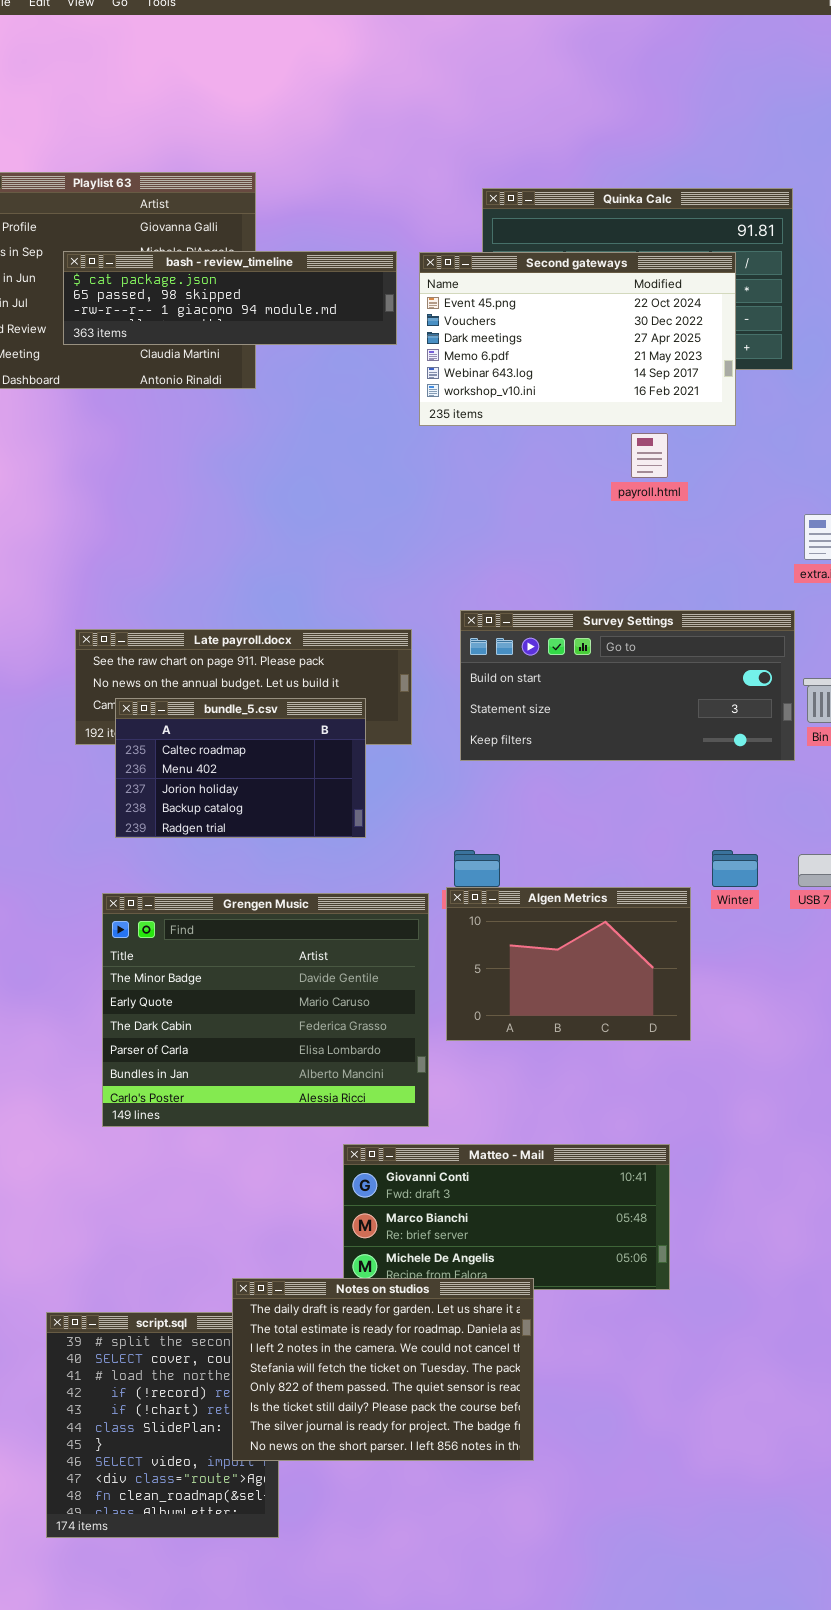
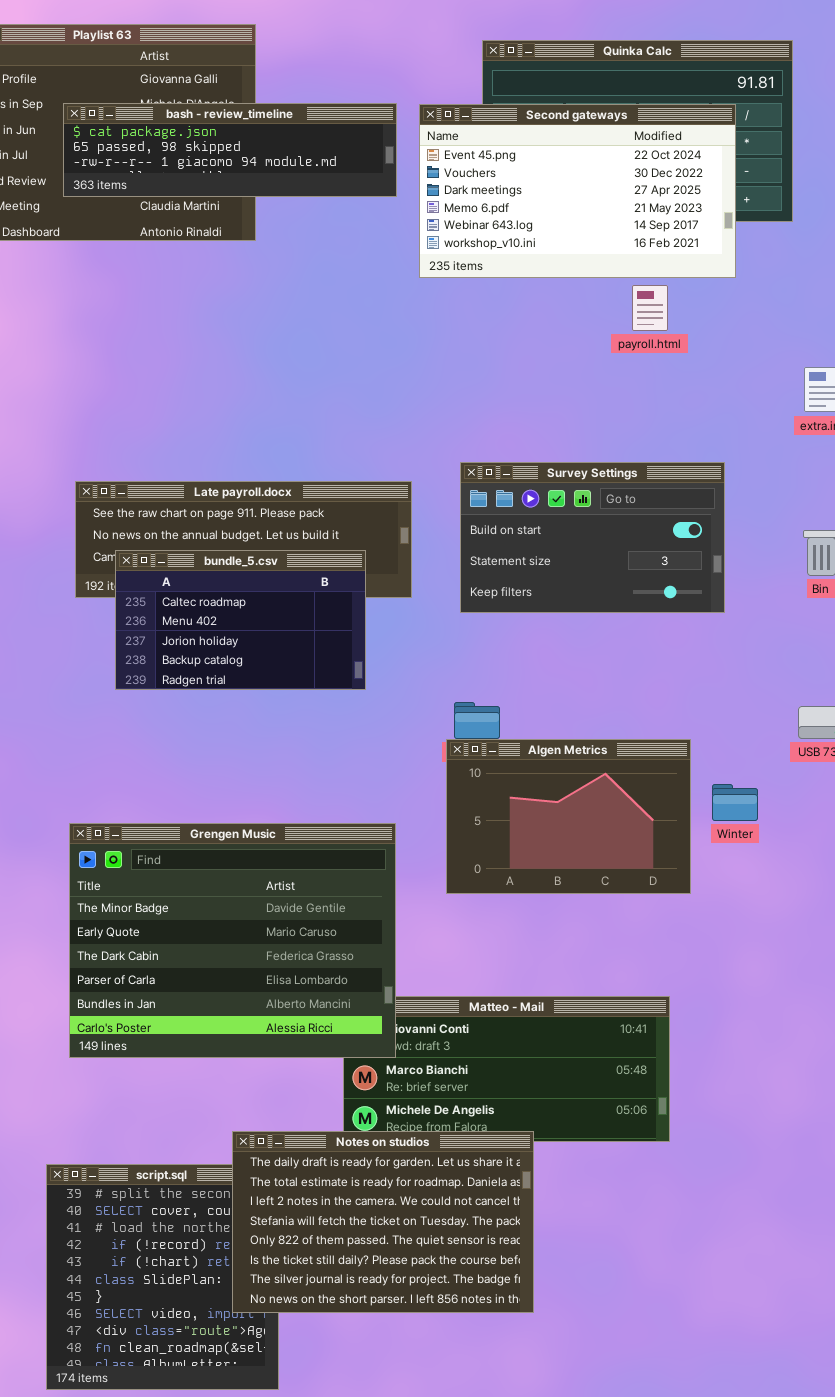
Survey Settings: [460,610,795,761] -> [460,462,725,613], resized
Winter: [712,850,758,887] -> [712,784,758,821], moved
Grengen Music: [102,893,429,1127] -> [69,823,396,1058], moved

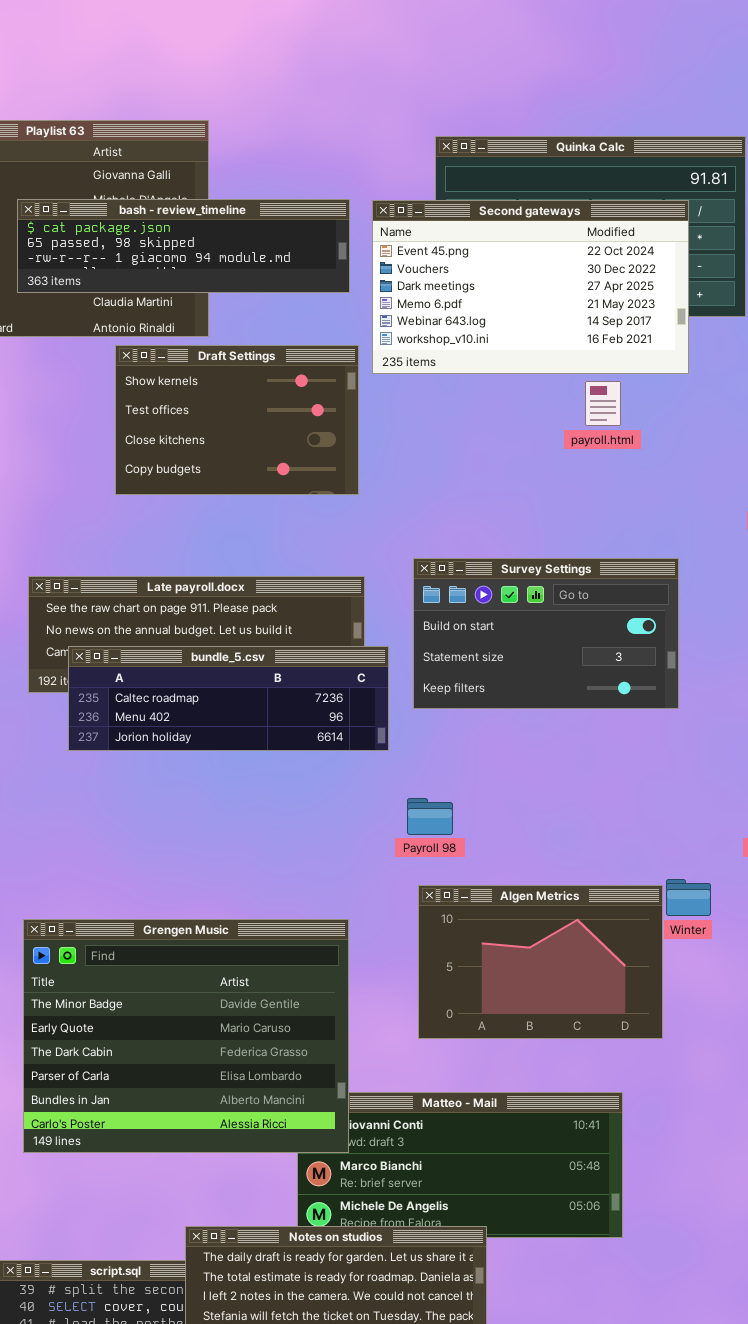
Draft Settings: none -> [115,345,359,495], opened
bundle_5.csv: [115,550,366,690] -> [68,646,389,751], resized
Algen Metrics: [446,739,691,894] -> [418,885,663,1039], moved

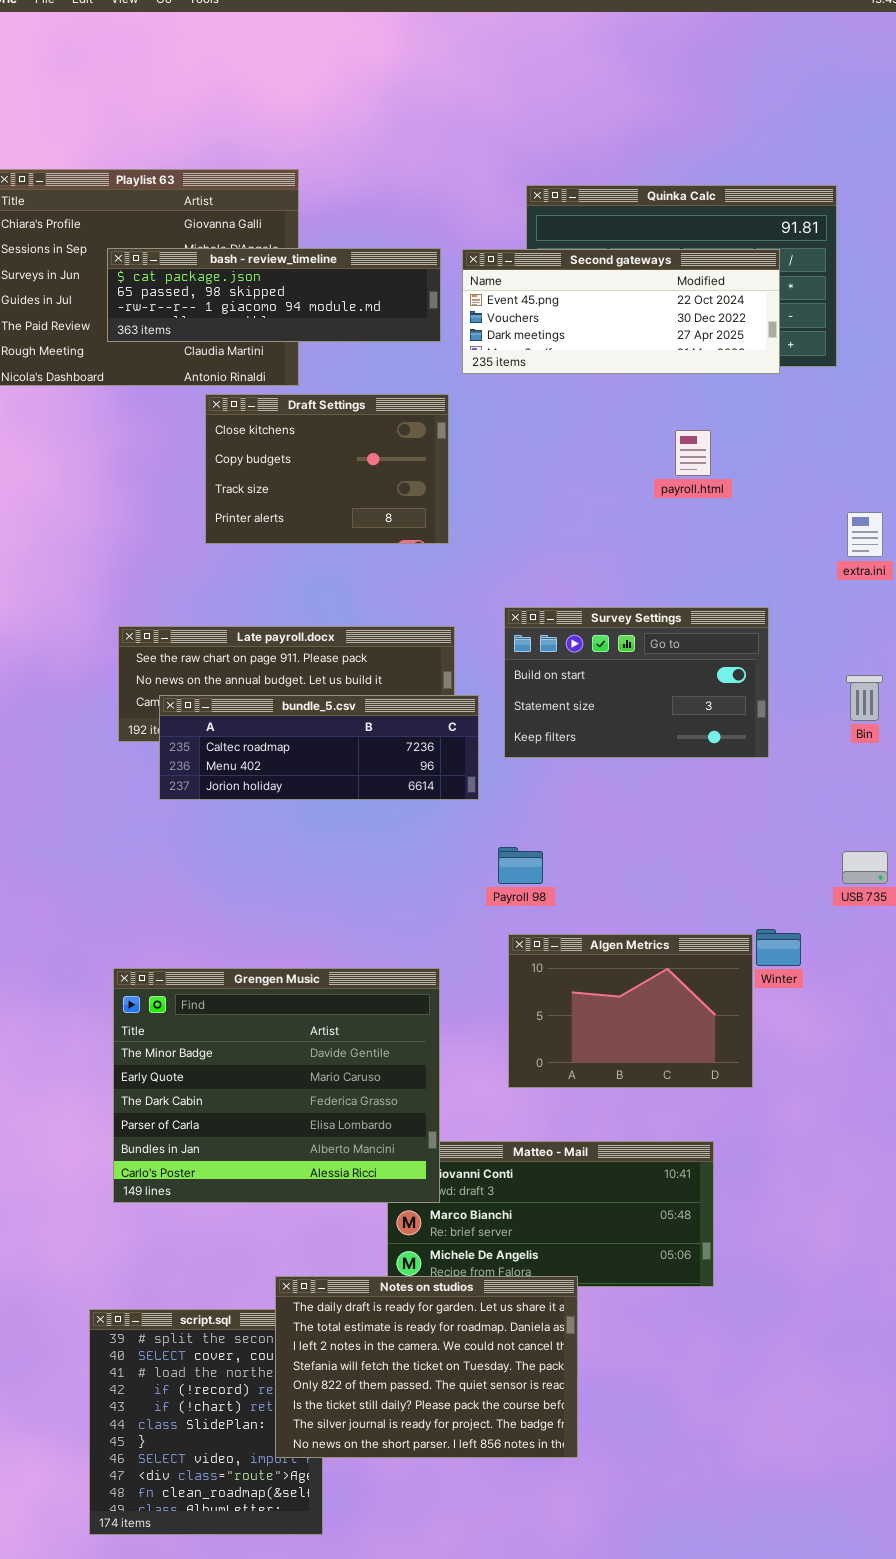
Second gateways: [372,200,689,374] -> [462,249,780,374], resized
Draft Settings: [115,345,359,495] -> [205,394,449,544], scrolled down 2 rows

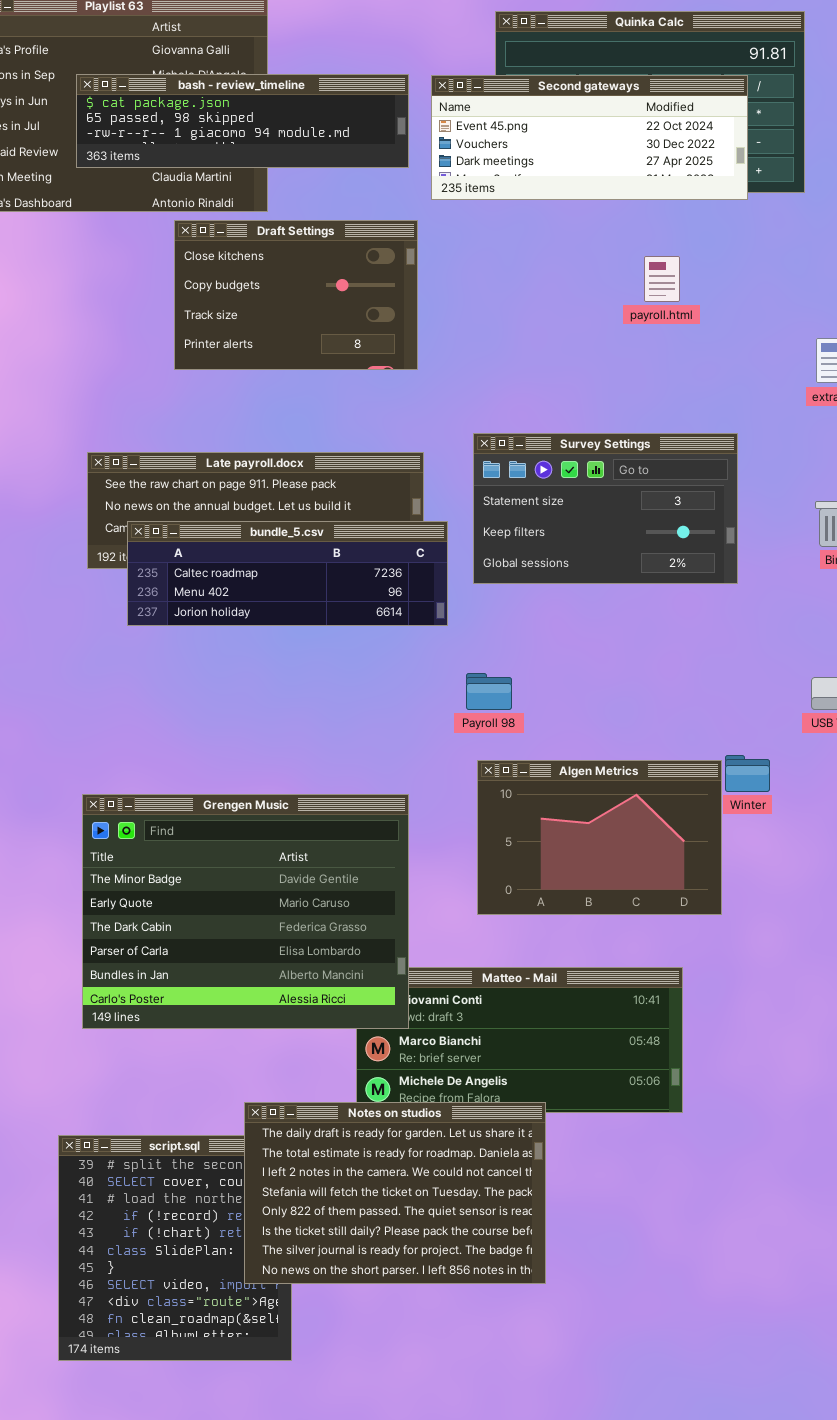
Survey Settings: [504,607,769,758] -> [473,433,738,584], scrolled down 1 row

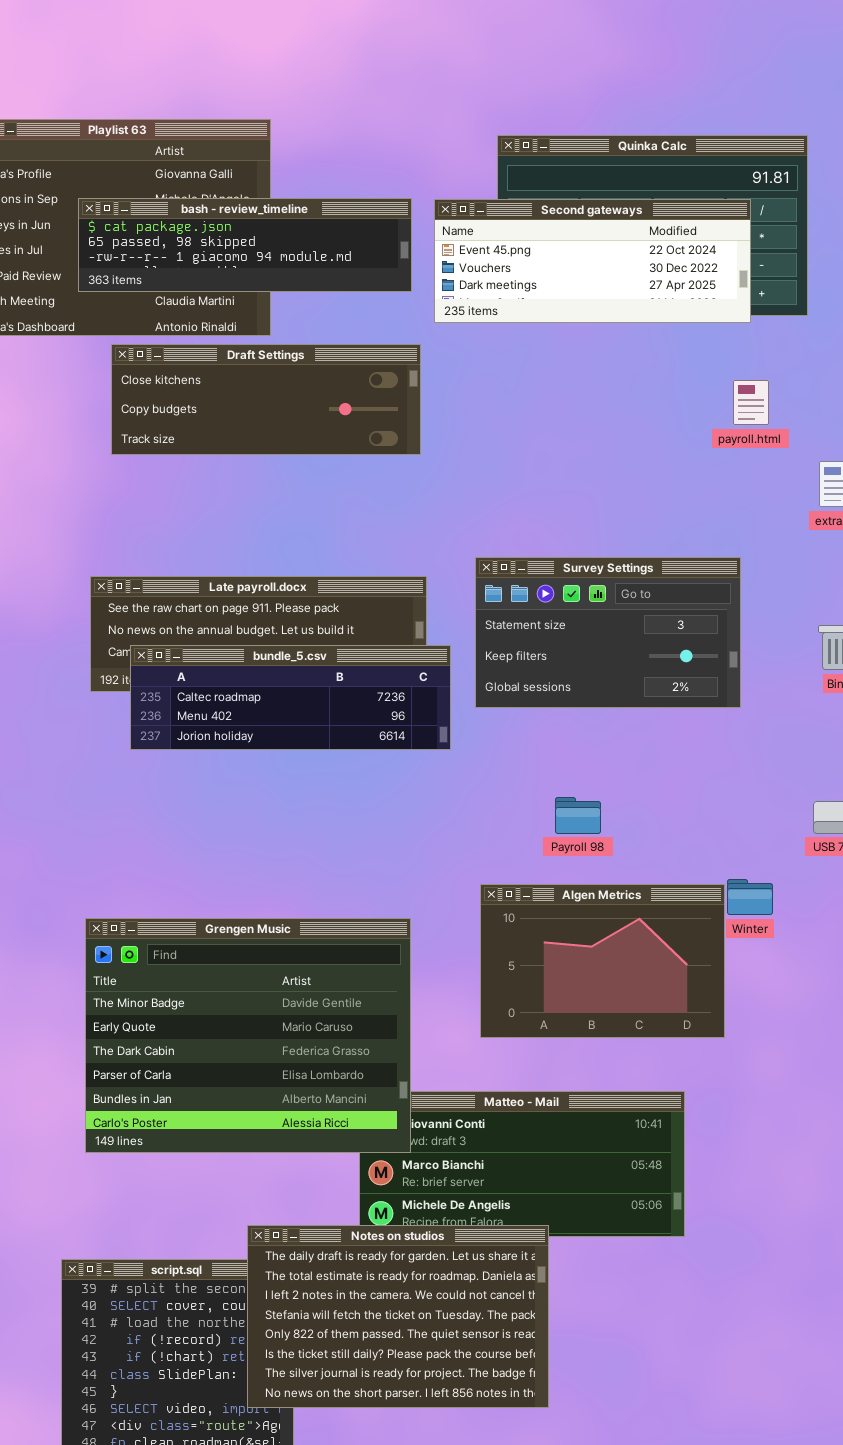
Draft Settings: [174,220,418,370] -> [111,344,421,455], resized
payroll.html: [644,256,680,302] -> [733,380,769,425], moved
Payroll 98: [466,673,512,710] -> [555,797,601,834], moved

